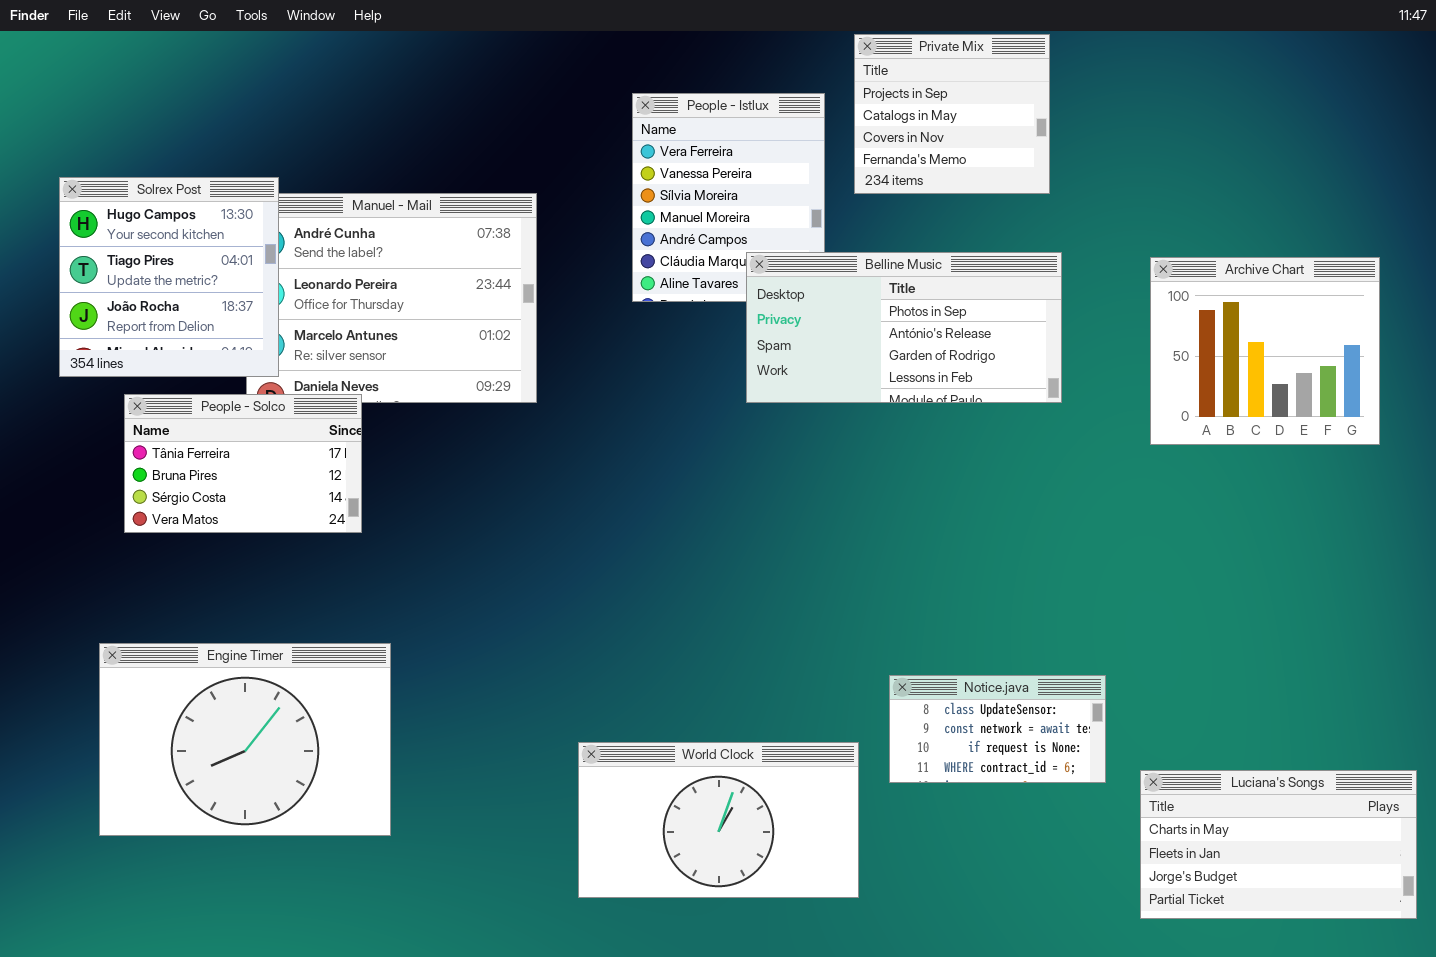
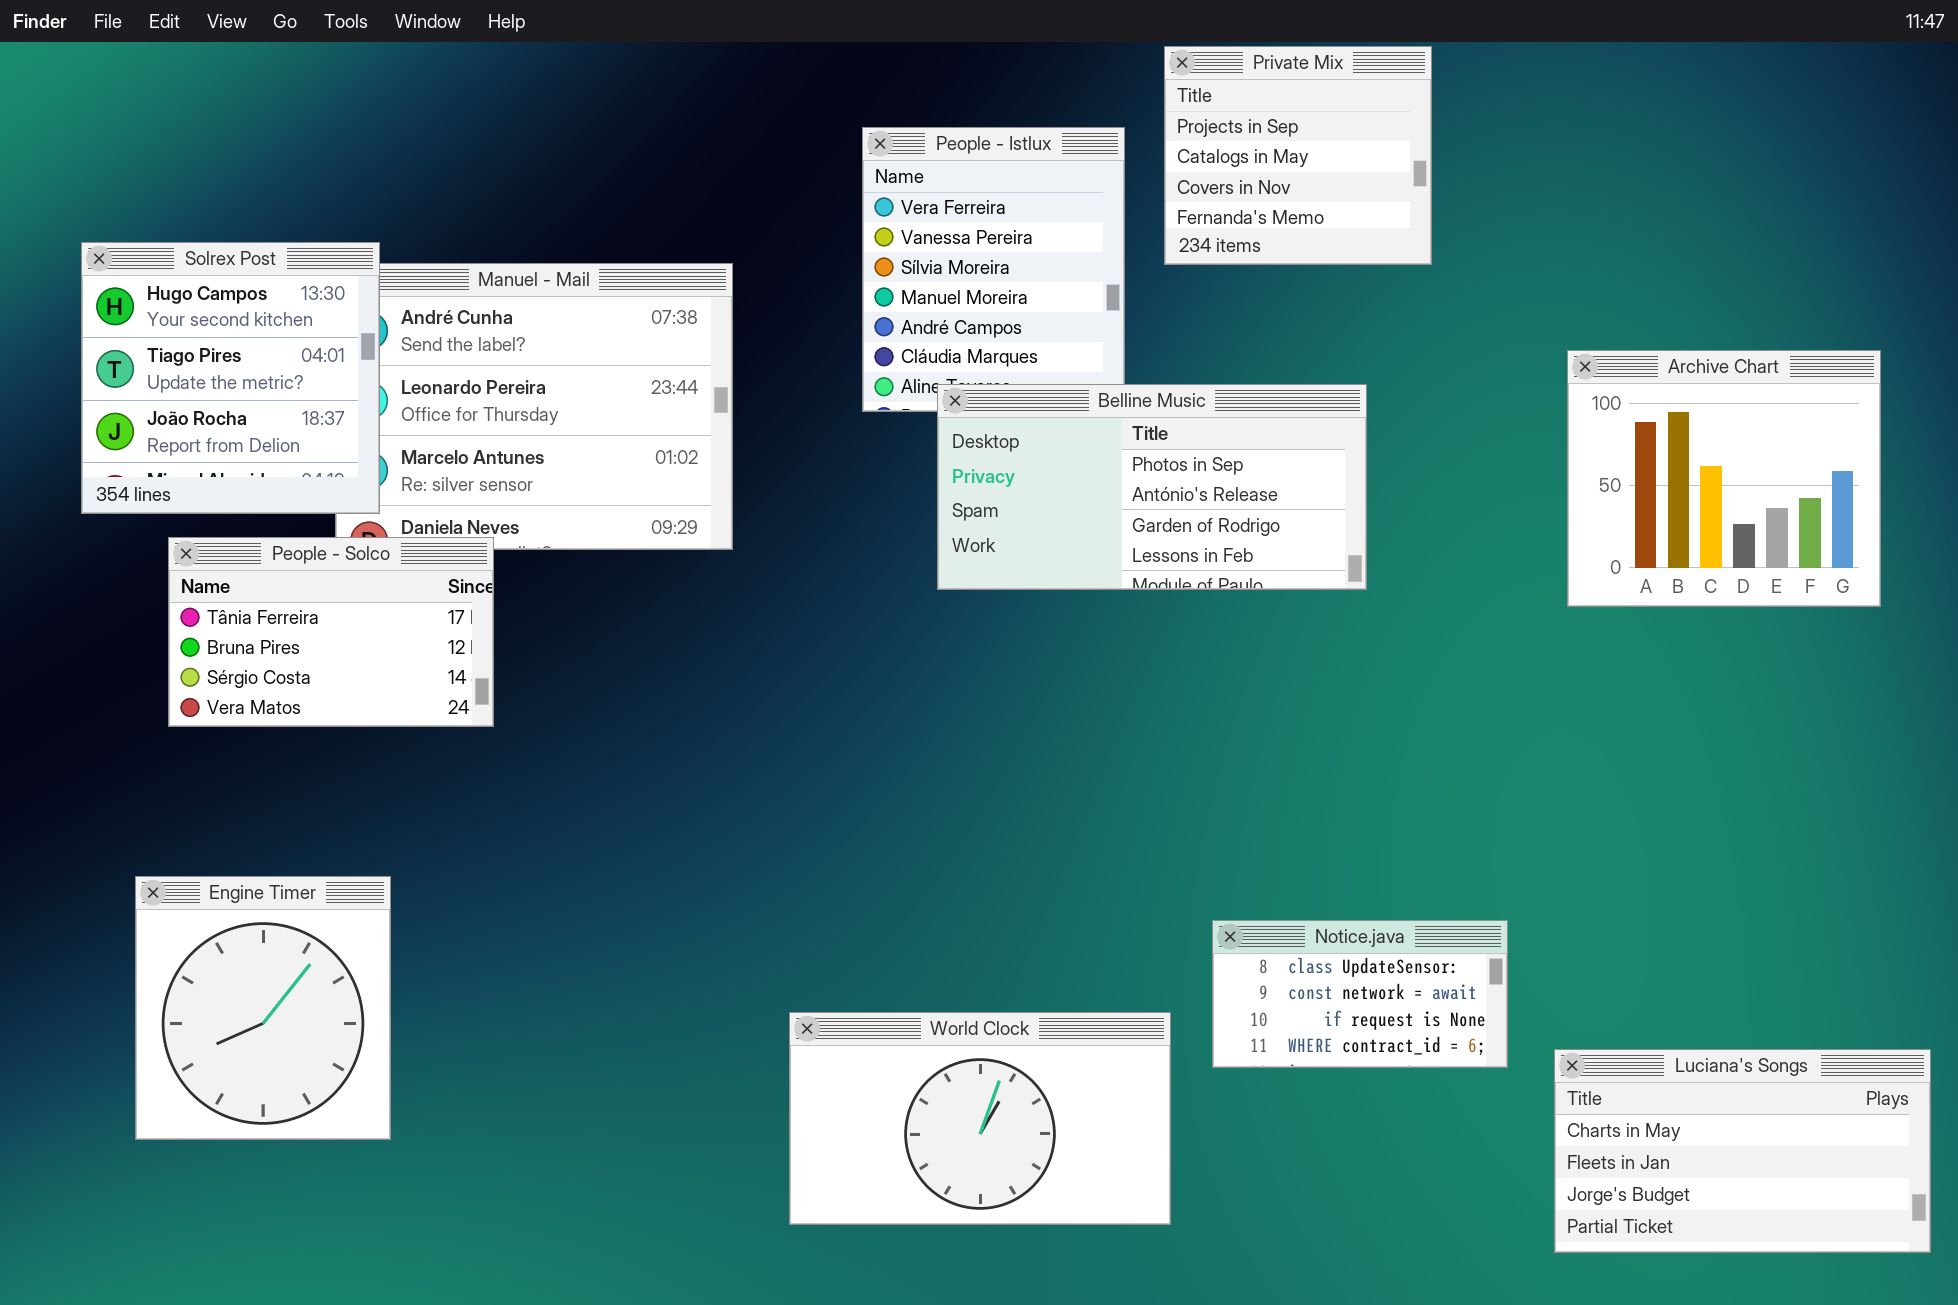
Belline Music: [746,252,1062,403] -> [937,384,1367,590], moved
Engine Timer: [99,643,391,836] -> [135,876,391,1140], resized

